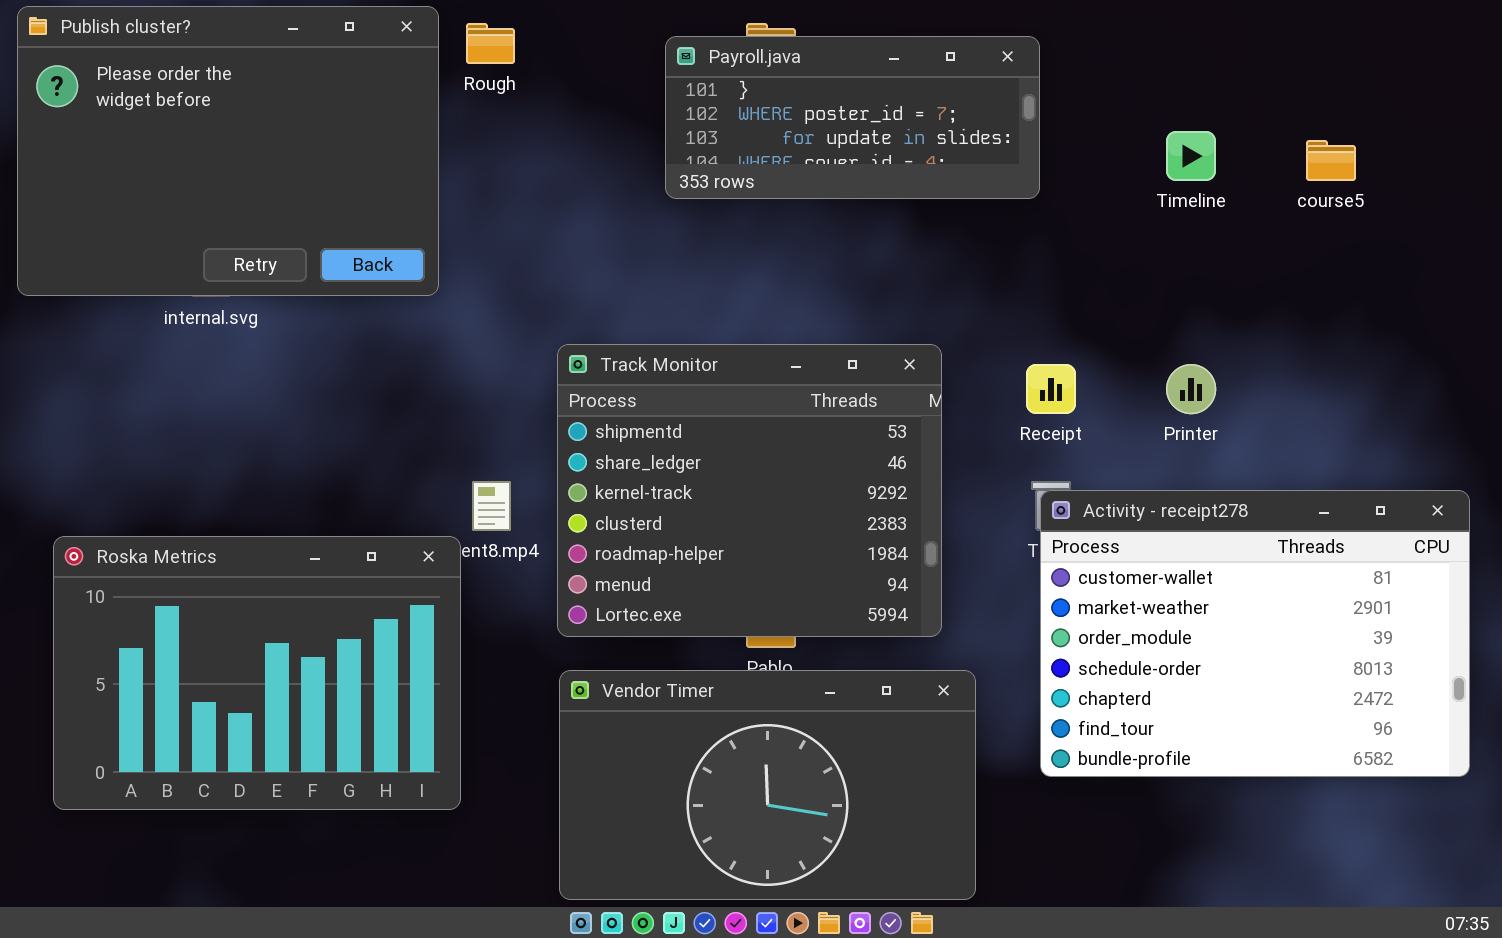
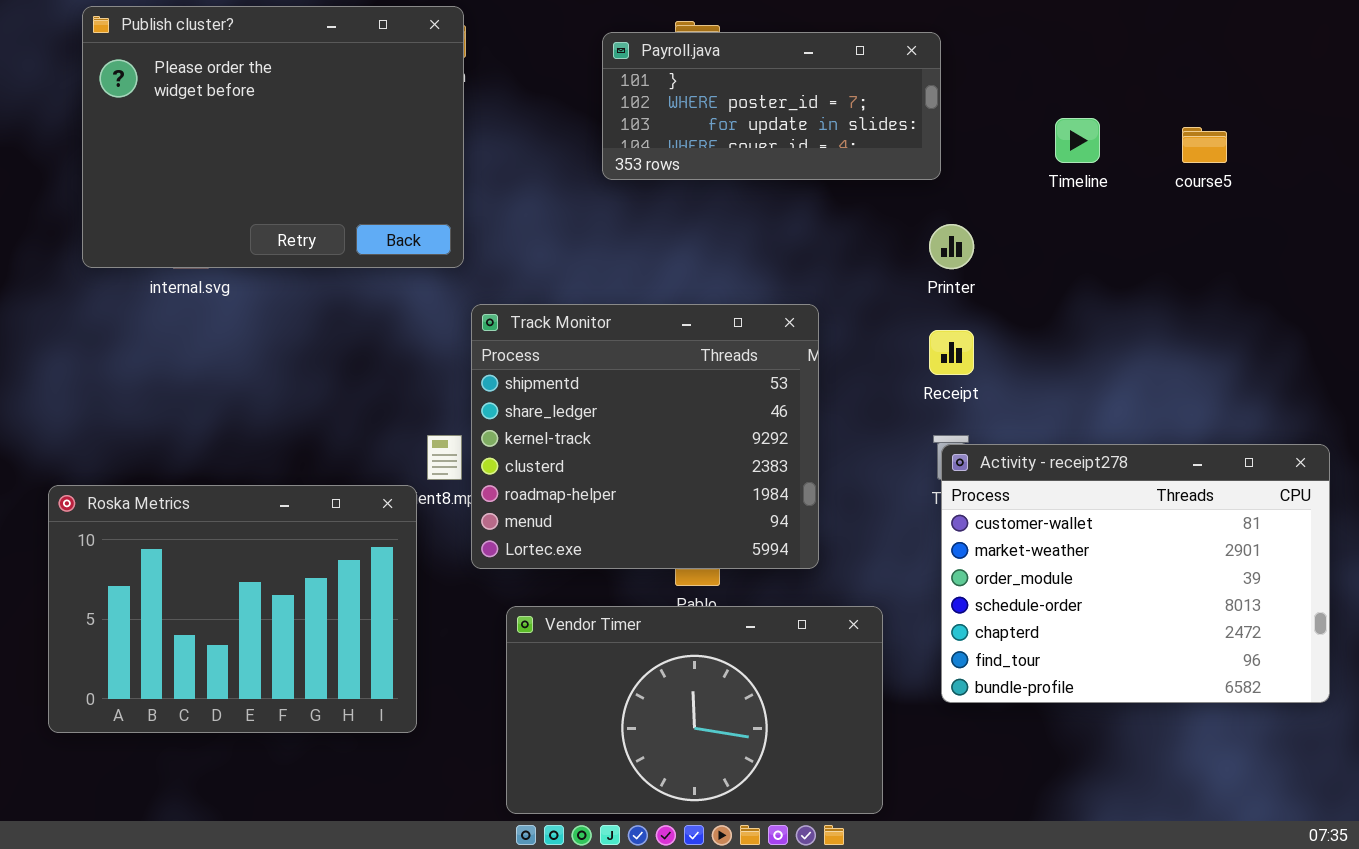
Publish cluster?: [17,6,439,296] -> [82,6,464,268], moved
Track Monitor: [557,344,942,637] -> [471,304,819,569], moved
Printer: [1166,364,1216,414] -> [929,224,974,269], moved

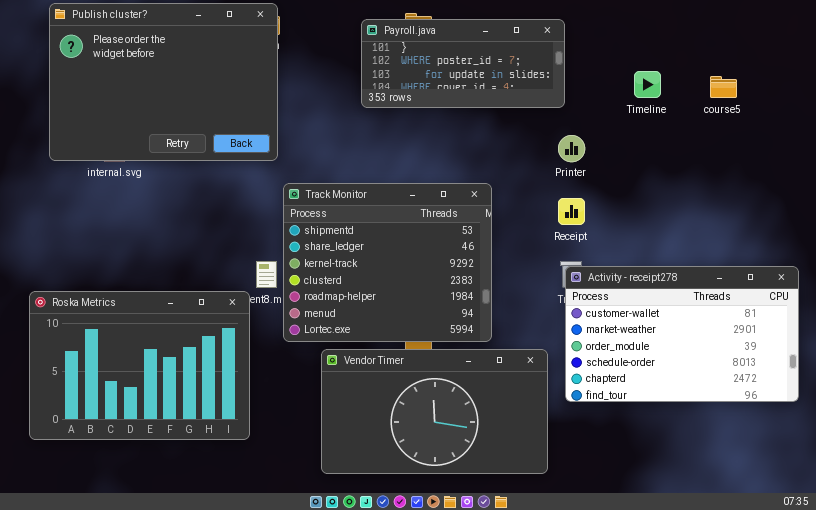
Activity - receipt278: [941,444,1330,703] -> [565,266,799,402], resized
Vendor Timer: [506,606,883,814] -> [321,349,548,474], moved

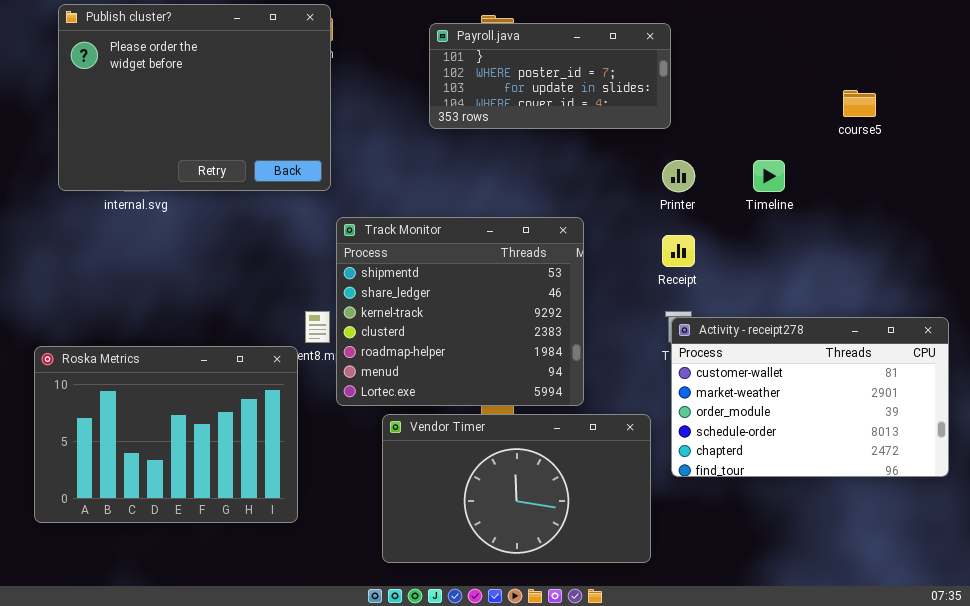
Timeline: [634,71,661,98] -> [753,160,785,192], moved

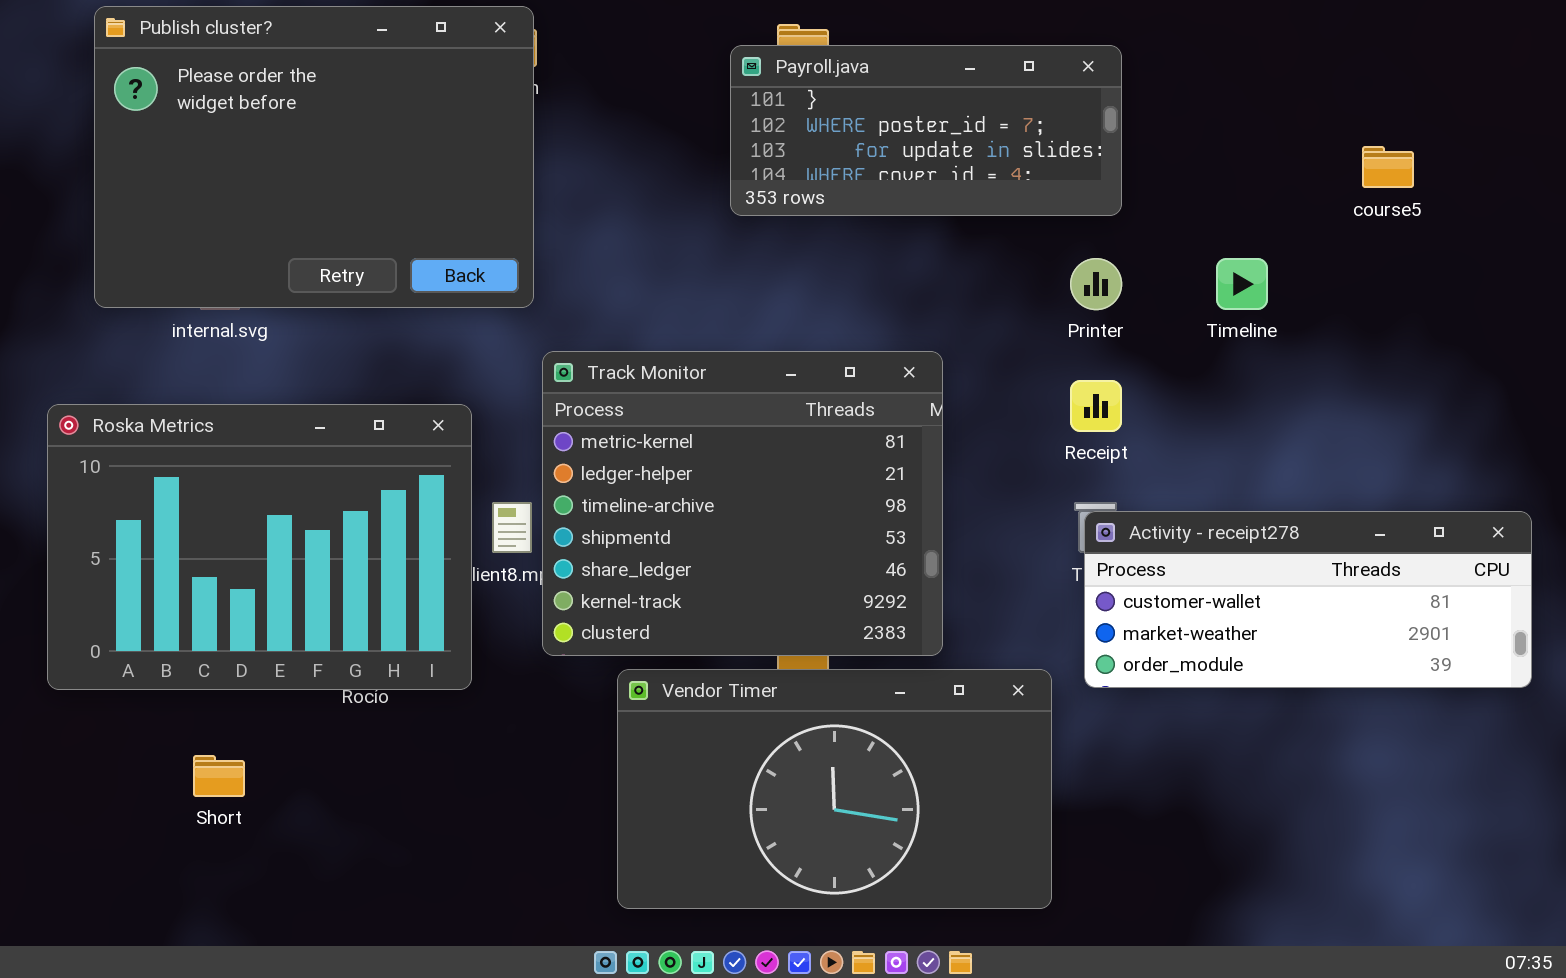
Payroll.java: [429,23,671,129] -> [730,45,1122,216], moved
Track Monitor: [336,217,584,406] -> [542,351,943,656], scrolled up 3 rows
Activity - receipt278: [671,317,949,477] -> [1084,511,1532,688], resized
Roska Metrics: [34,346,298,523] -> [47,404,472,690], moved

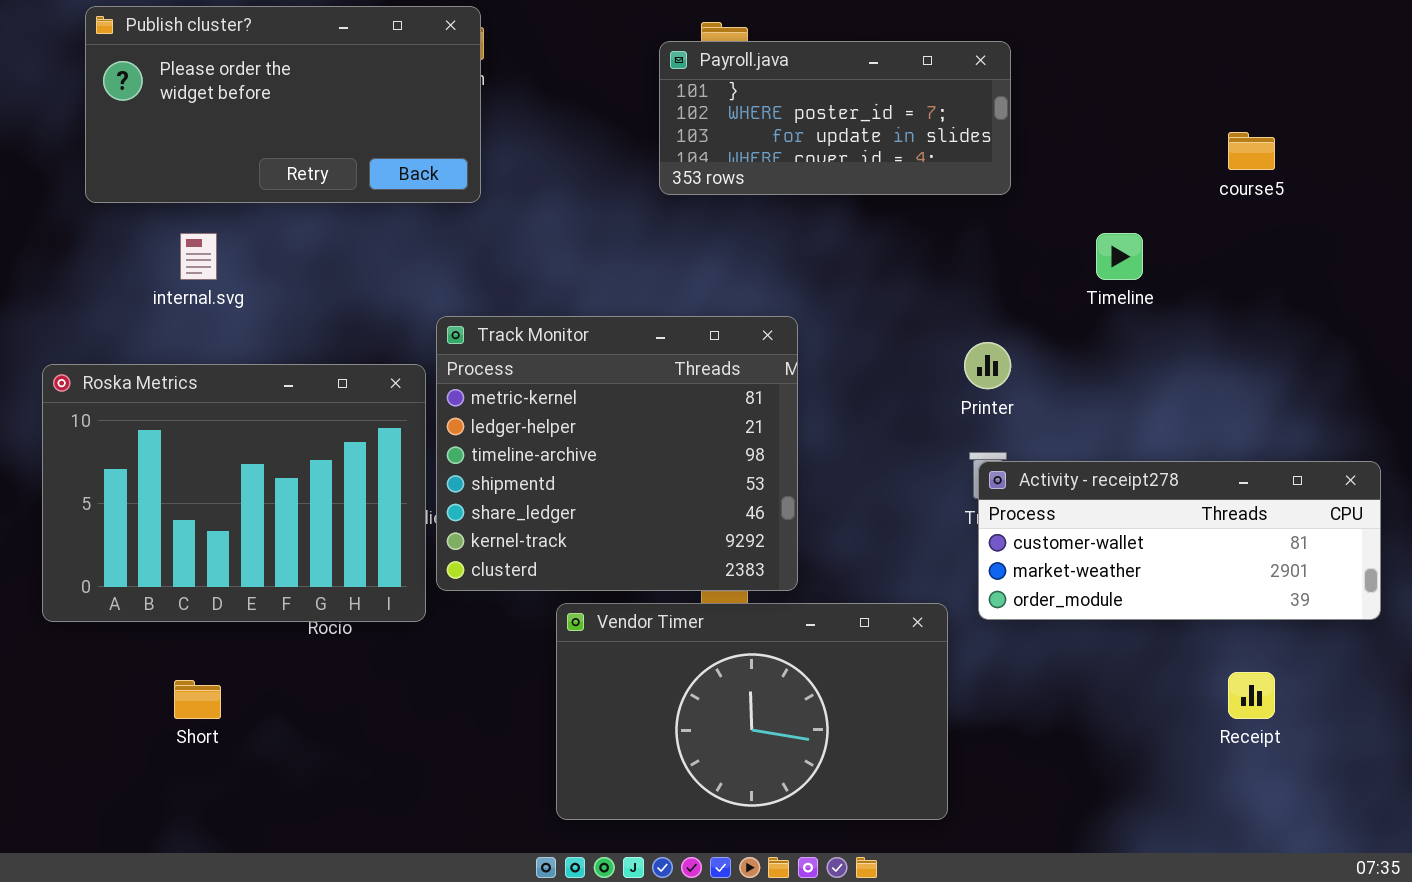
Publish cluster?: [94,6,534,308] -> [85,6,481,203], resized
Printer: [1070,258,1122,310] -> [964,342,1011,389], moved
Track Monitor: [542,351,943,656] -> [436,316,798,591], moved
Receipt: [1070,380,1122,432] -> [1228,672,1275,719], moved

